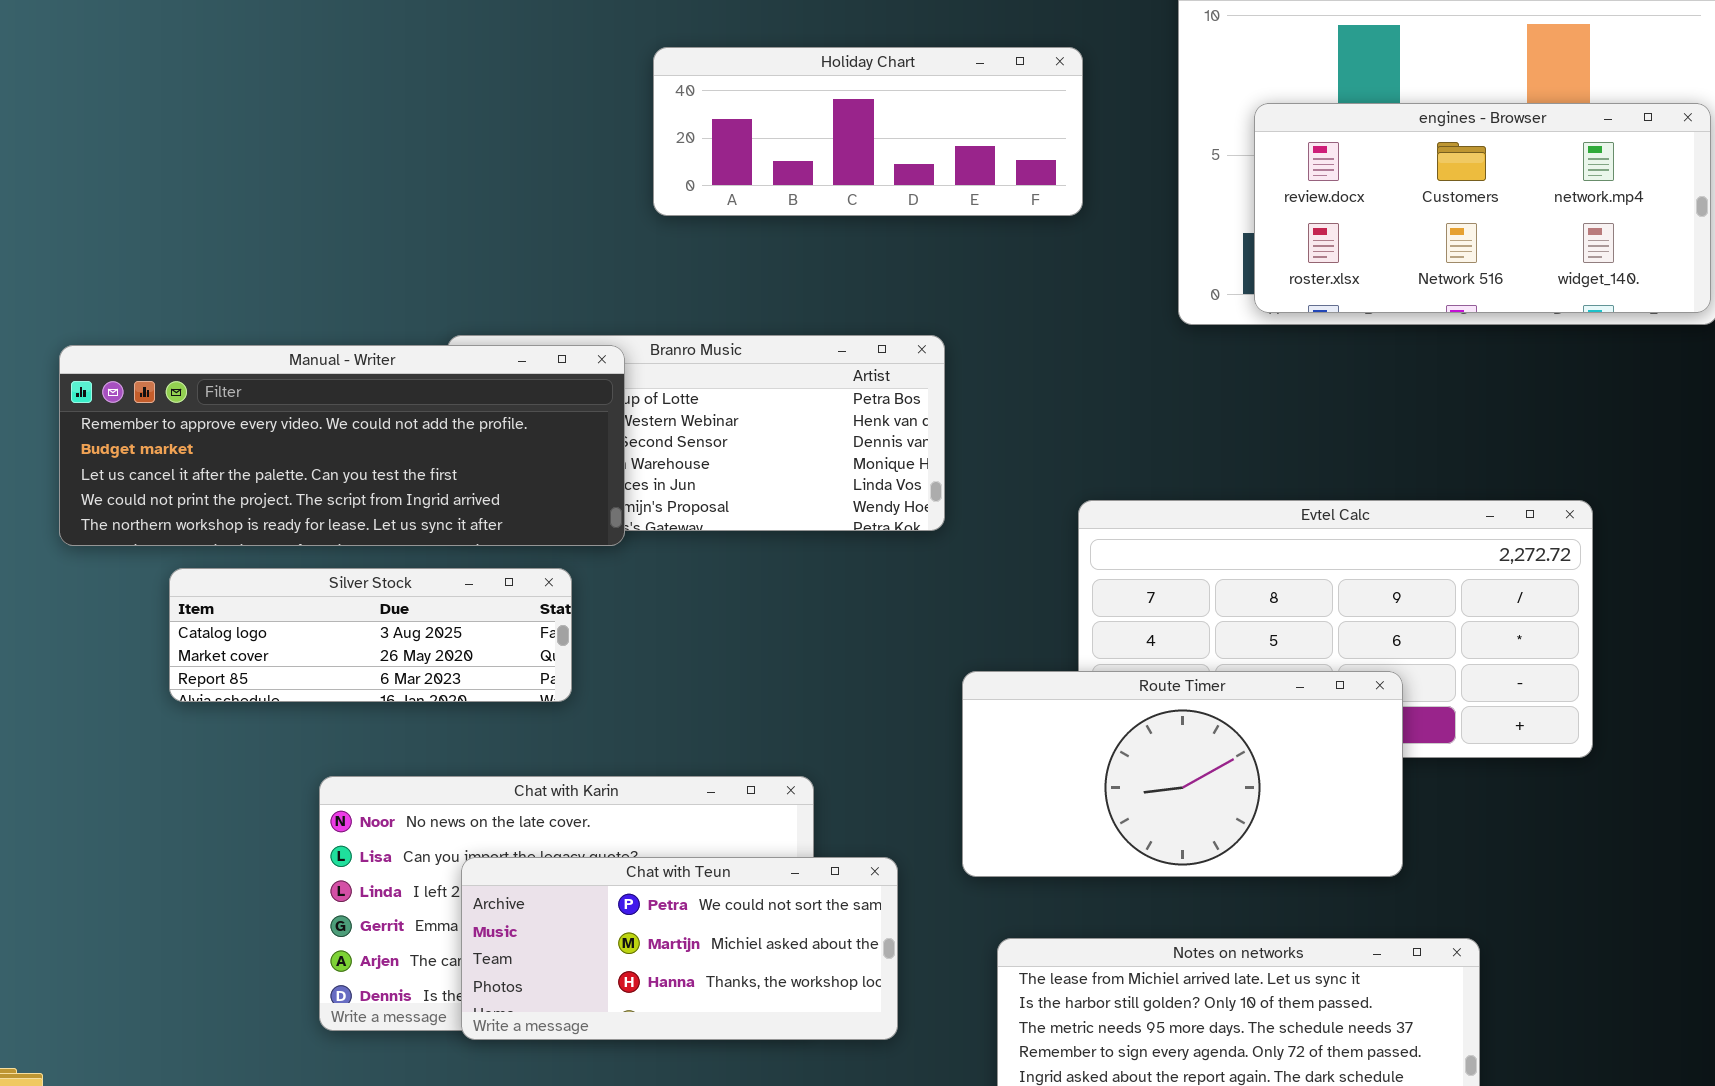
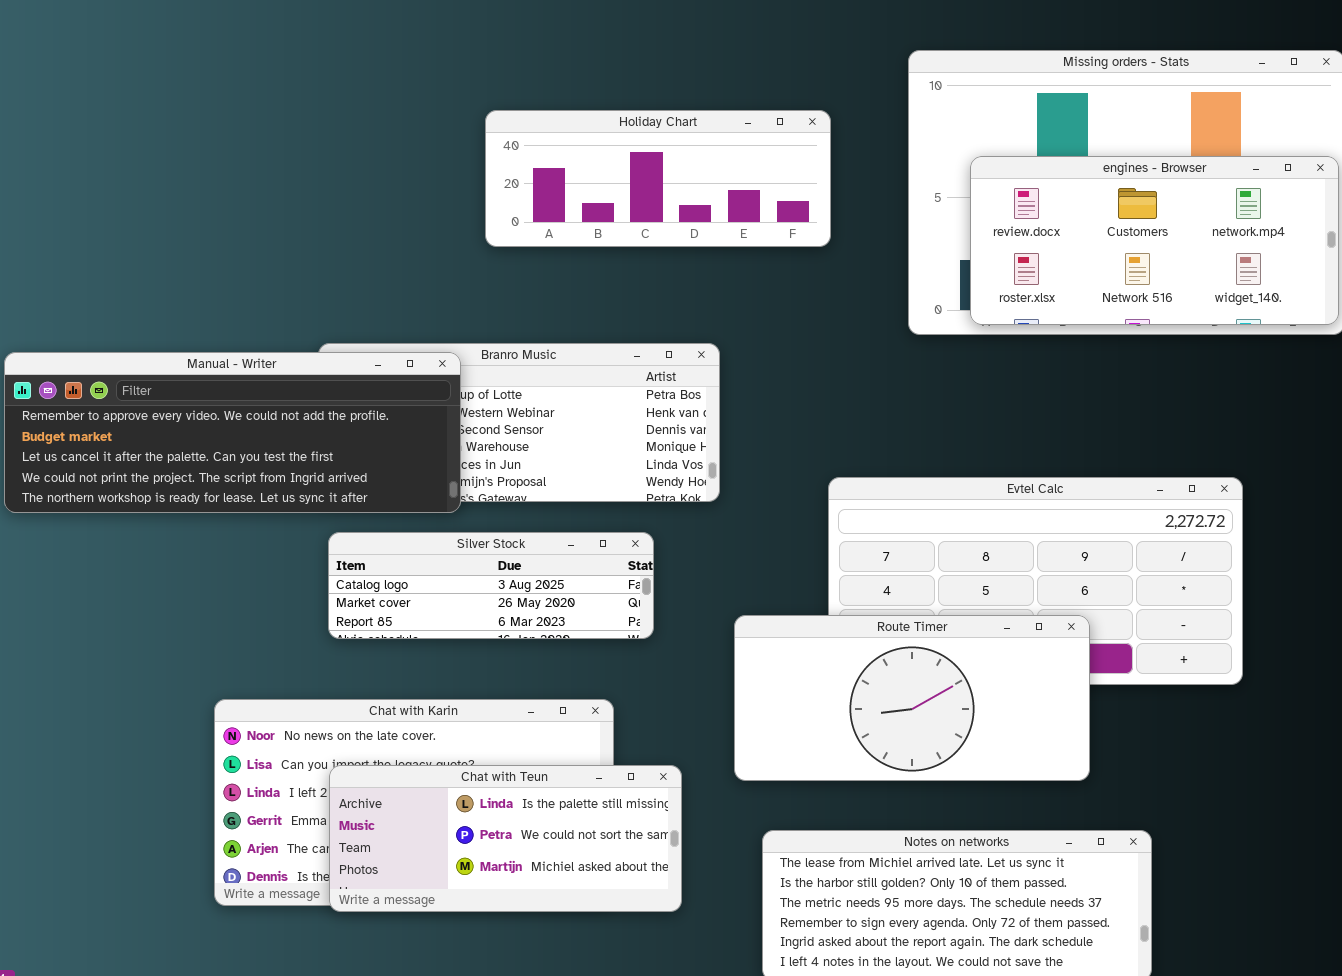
Silver Stock: [169,568,572,702] -> [328,532,654,639], moved
Chat with Teun: [461,857,898,1040] -> [329,765,682,912], scrolled up 1 row

